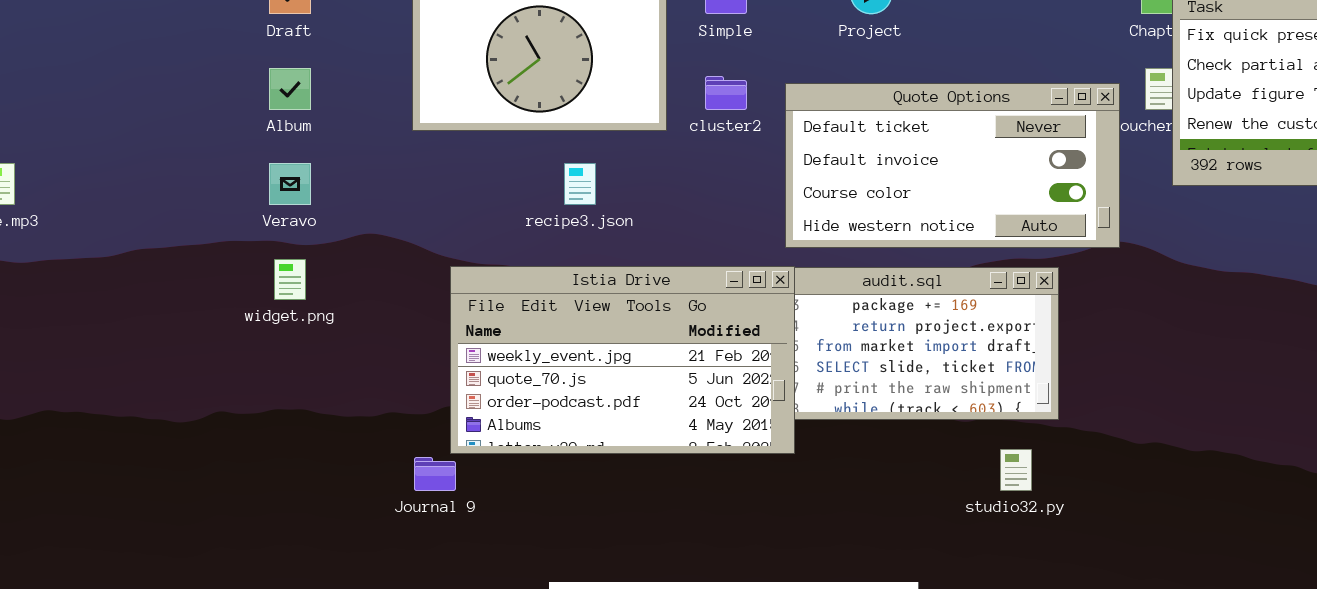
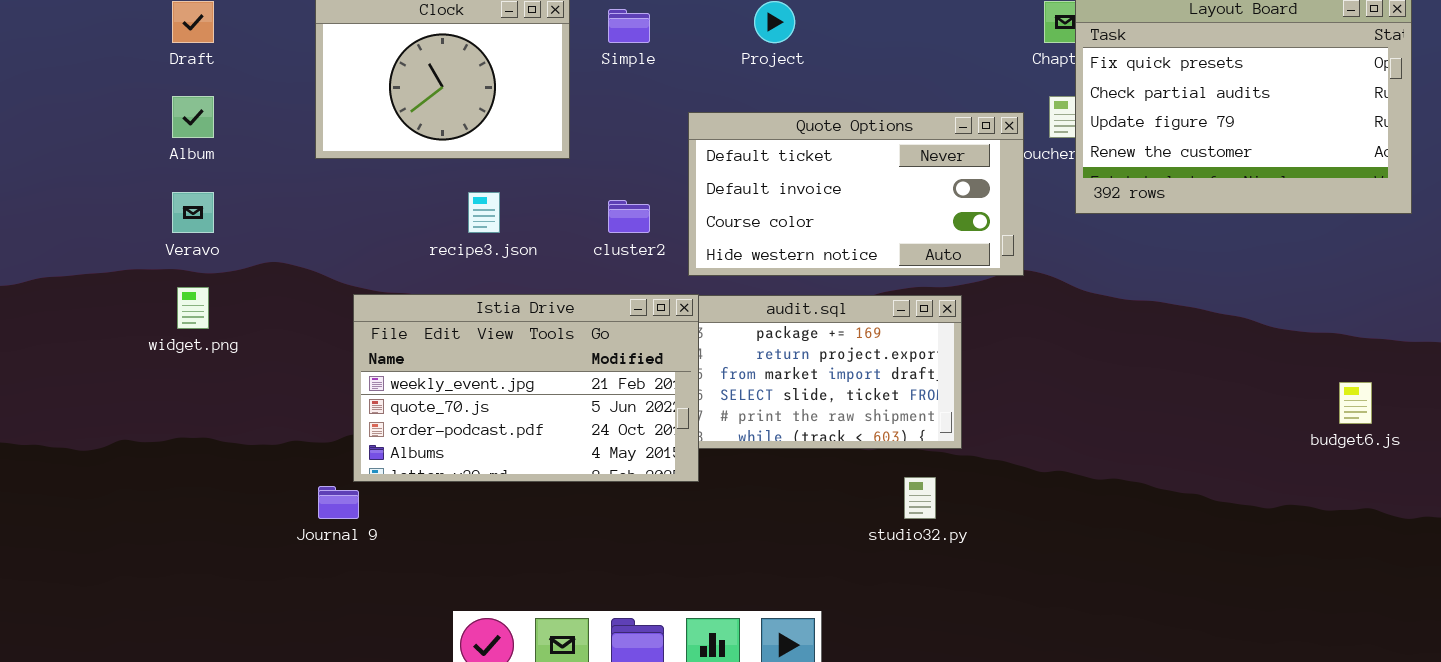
cluster2: [705,76,747,110] -> [608,200,650,233], moved

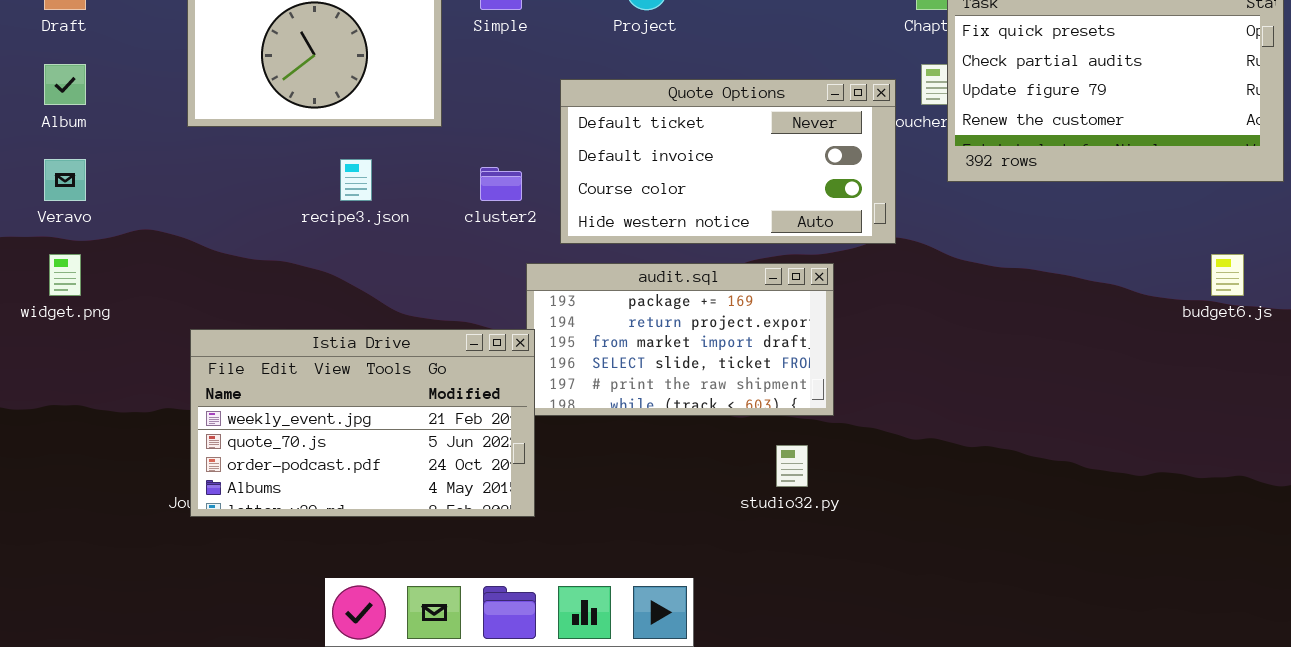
Istia Drive: [353,294,699,482] -> [190,329,535,517], moved
budget6.js: [1339,382,1372,424] -> [1211,254,1244,296], moved

